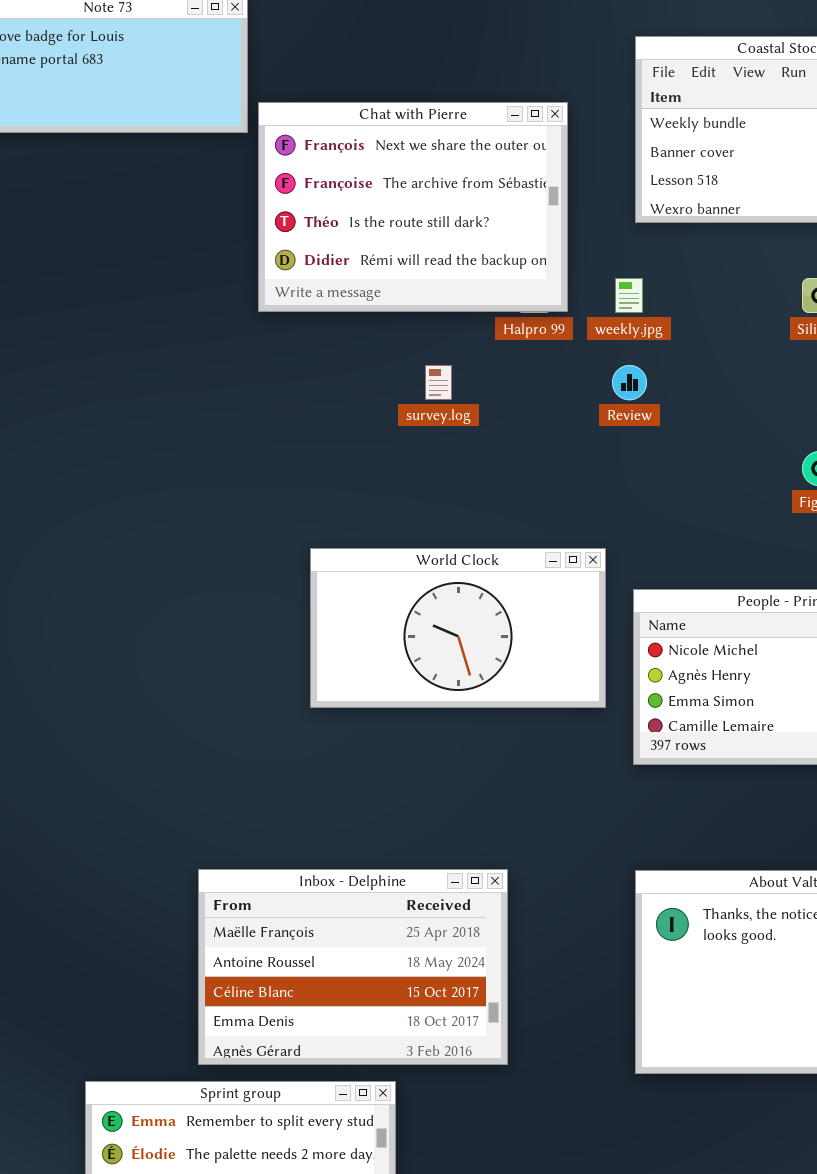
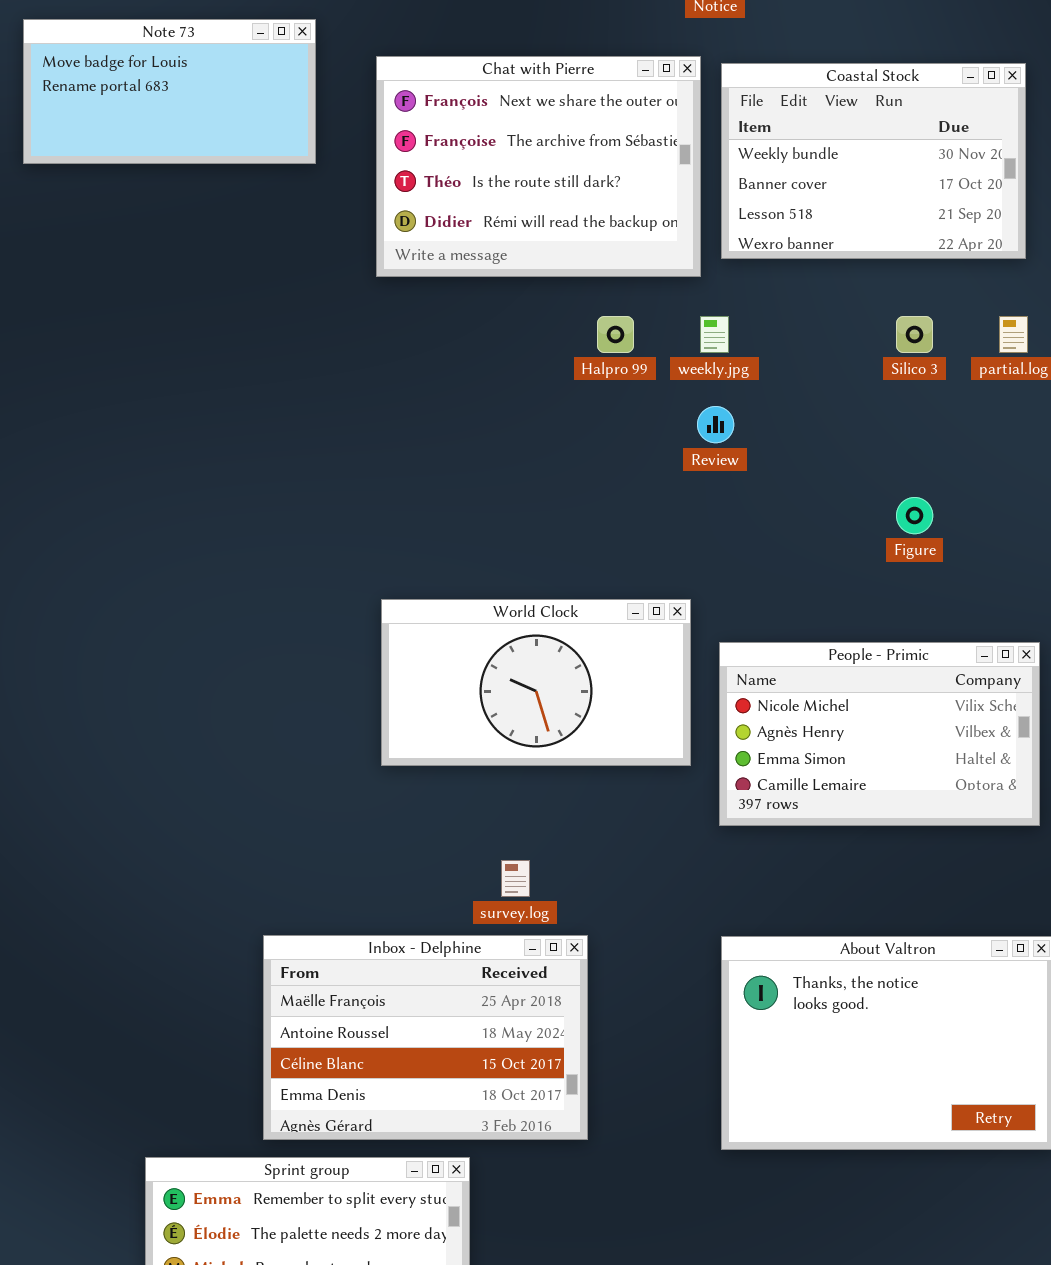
Chat with Pierre: [258,102,568,312] -> [376,56,701,277], moved
survey.log: [425,365,452,400] -> [501,860,530,897], moved

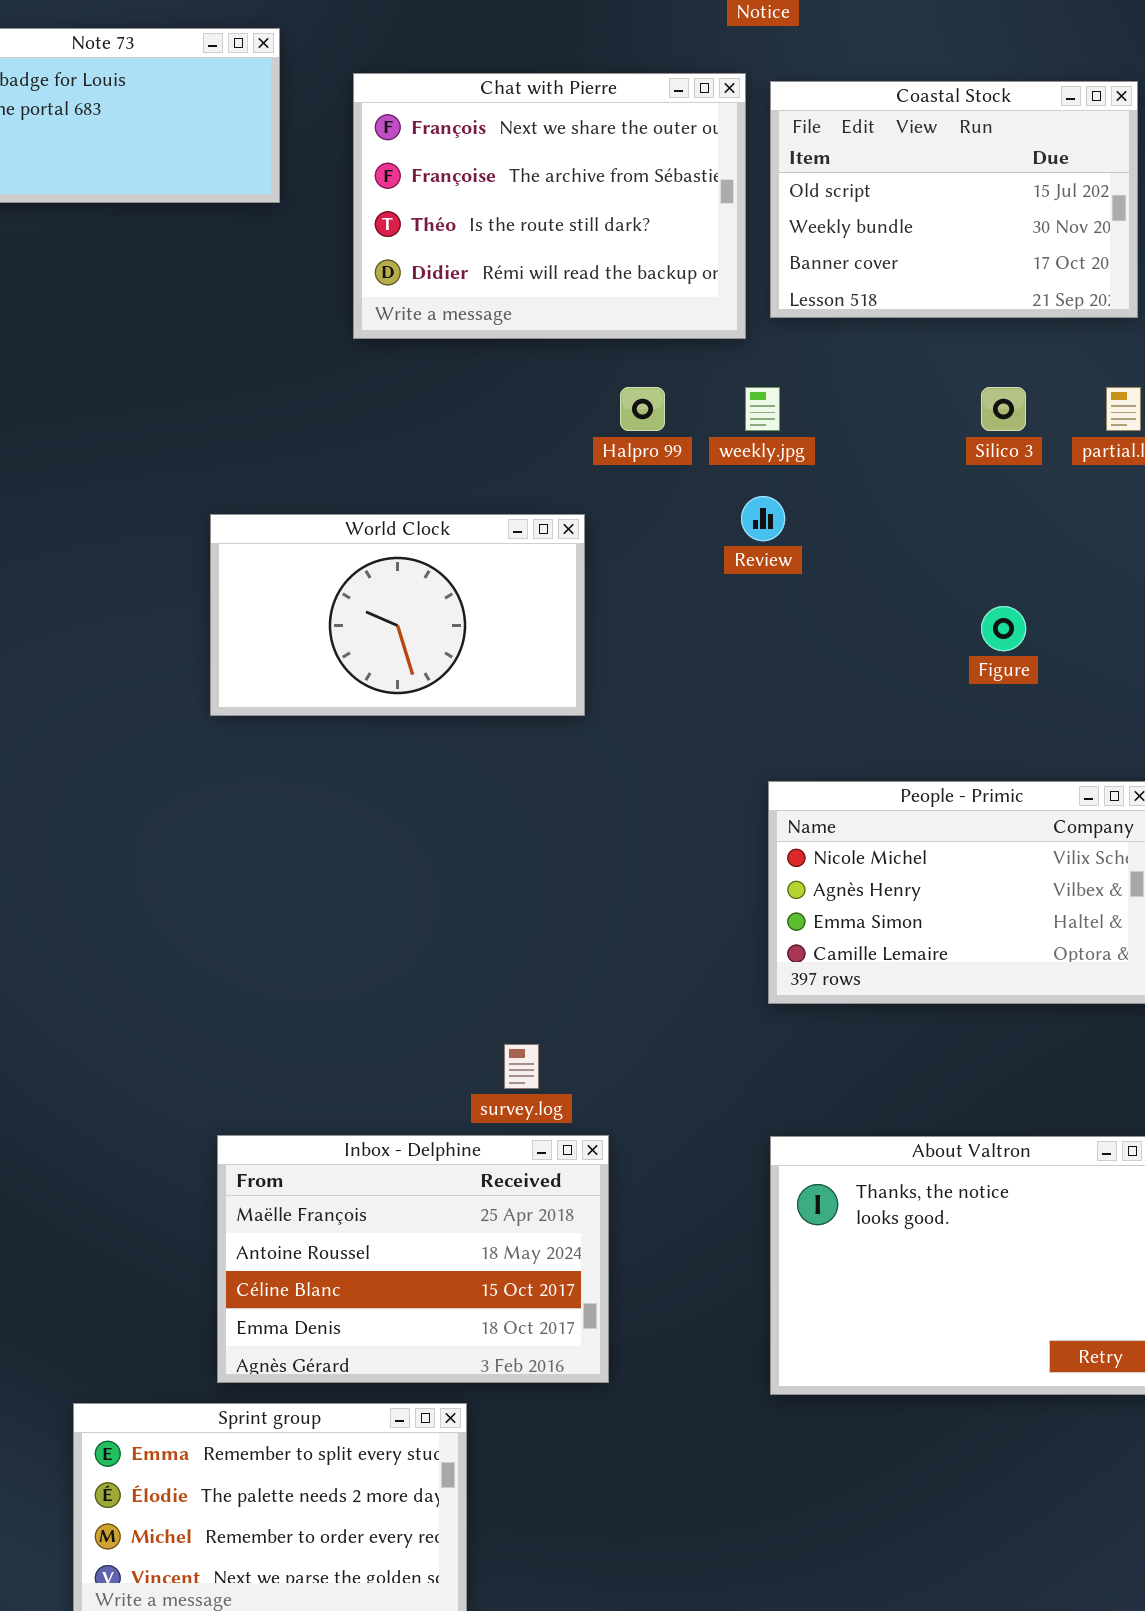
Coastal Stock: [721,63,1026,259] -> [770,81,1138,318], scrolled up 1 row
World Clock: [381,599,691,766] -> [210,514,585,716], moved

